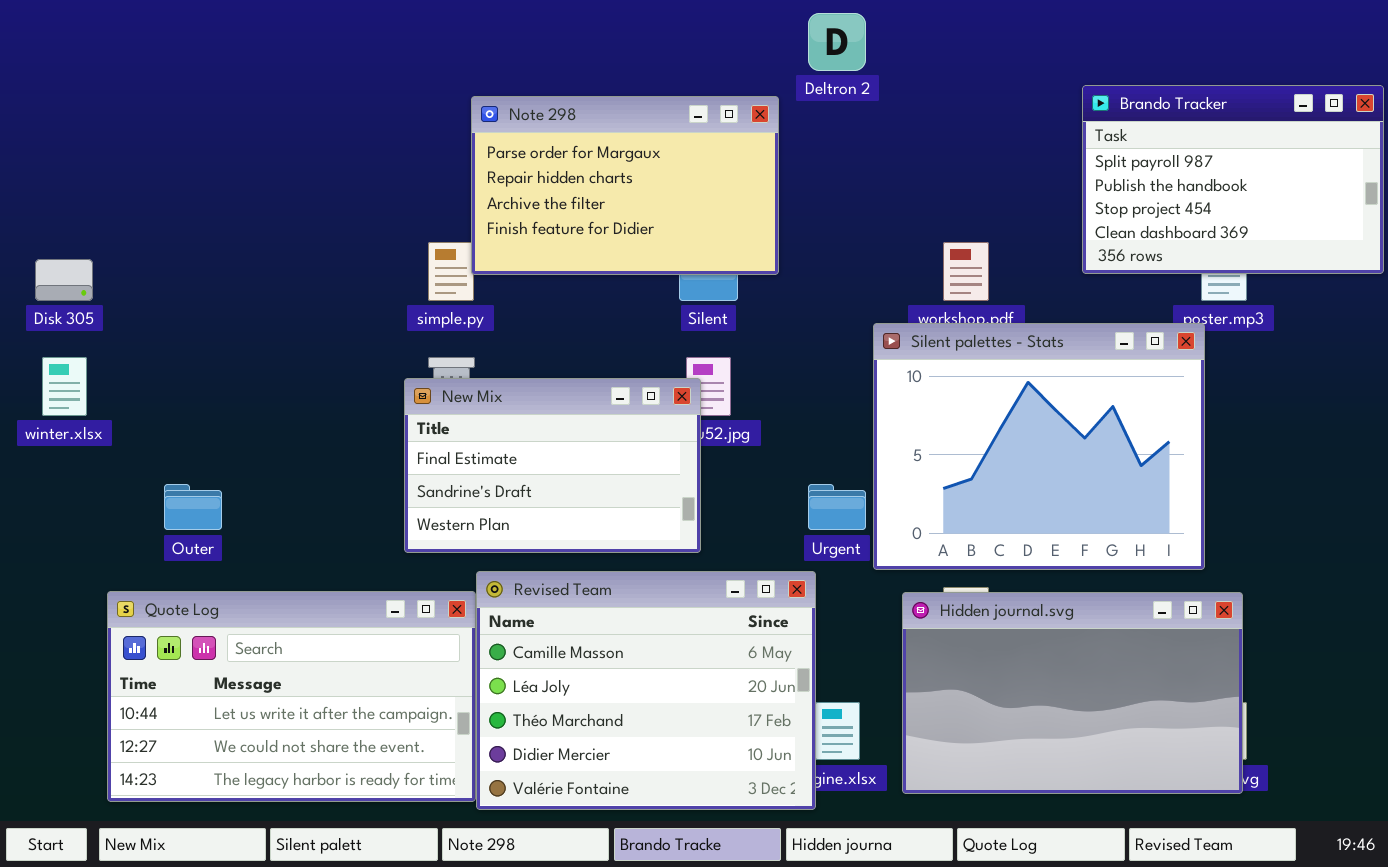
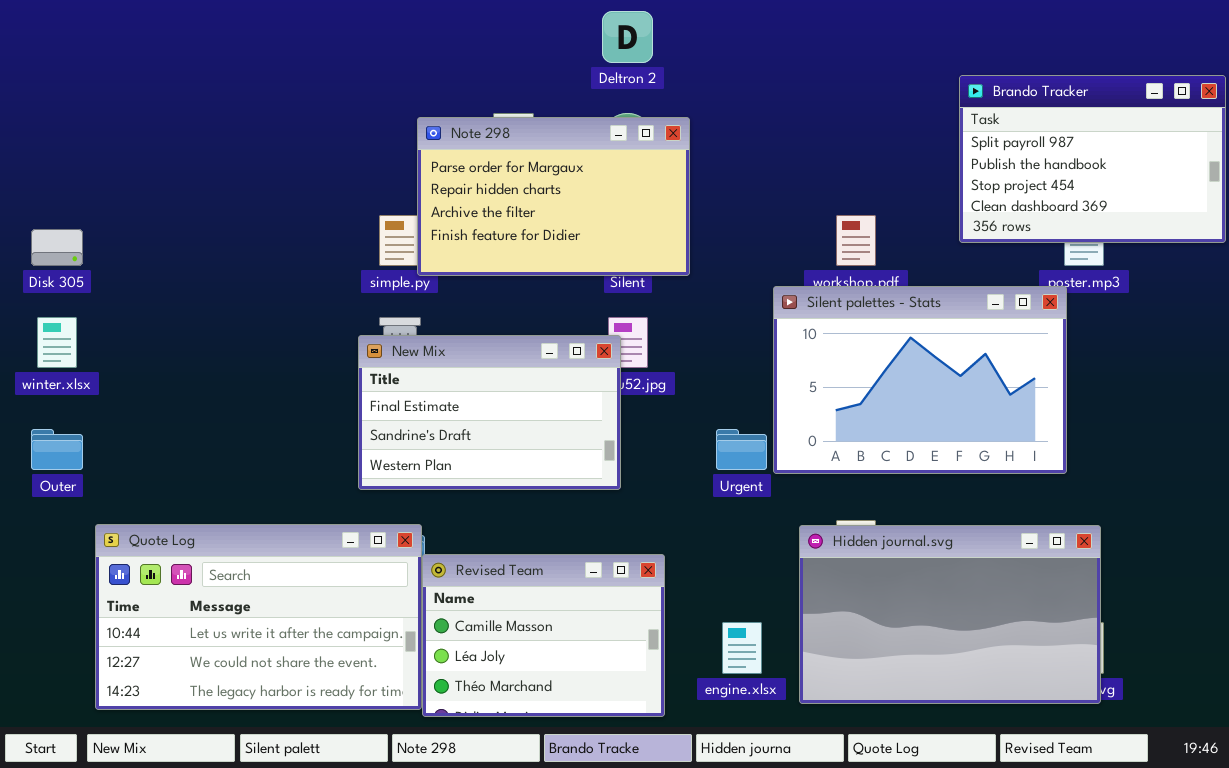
Deltron 2: [808,13,866,71] -> [602,11,653,63], moved
Note 298: [471,96,779,275] -> [417,117,690,276], moved
Silent palettes - Stats: [873,323,1205,570] -> [773,286,1067,474], resized
Outer: [164,484,222,530] -> [31,429,83,470], moved
Revised Team: [476,571,816,810] -> [422,554,665,717], resized

